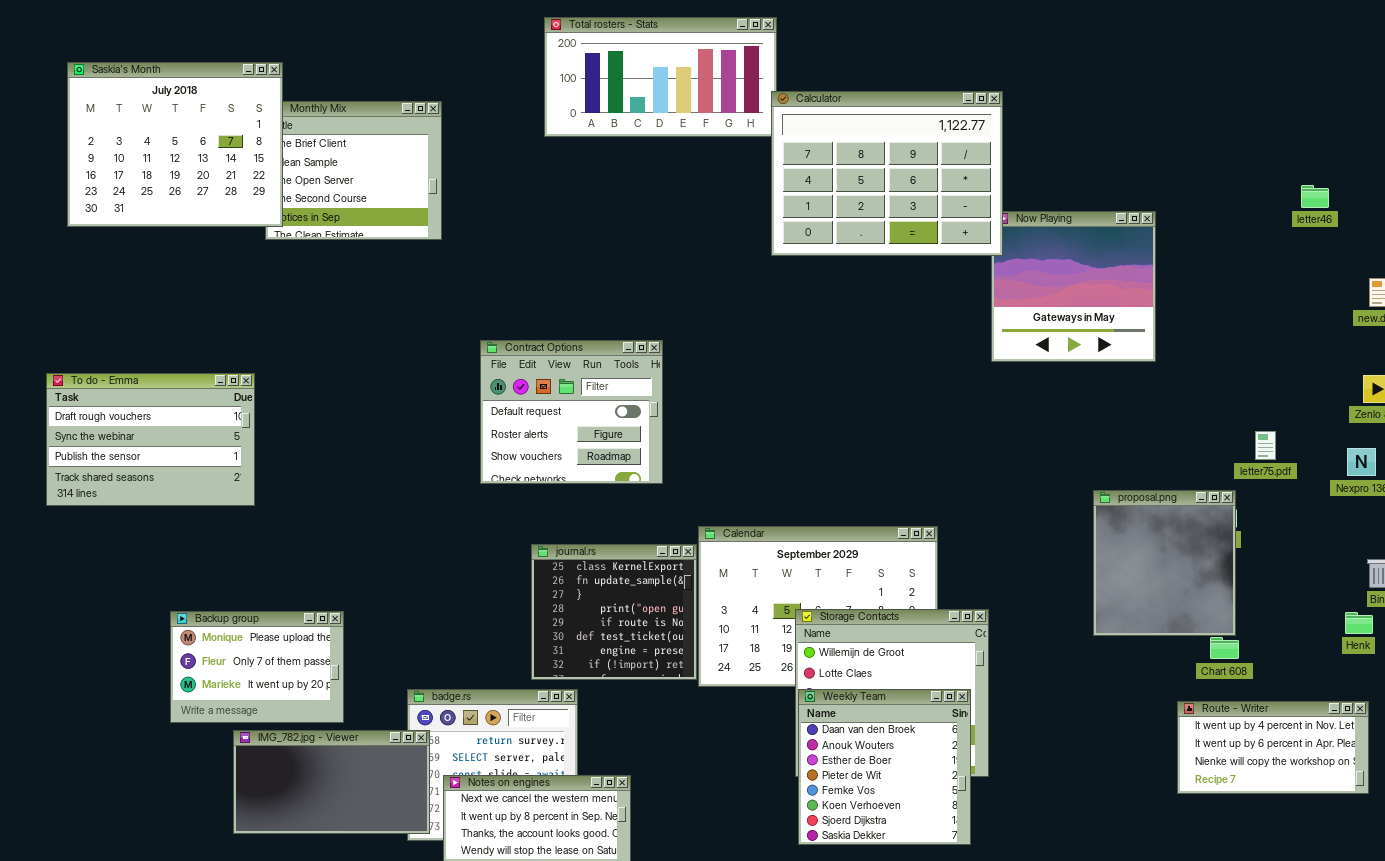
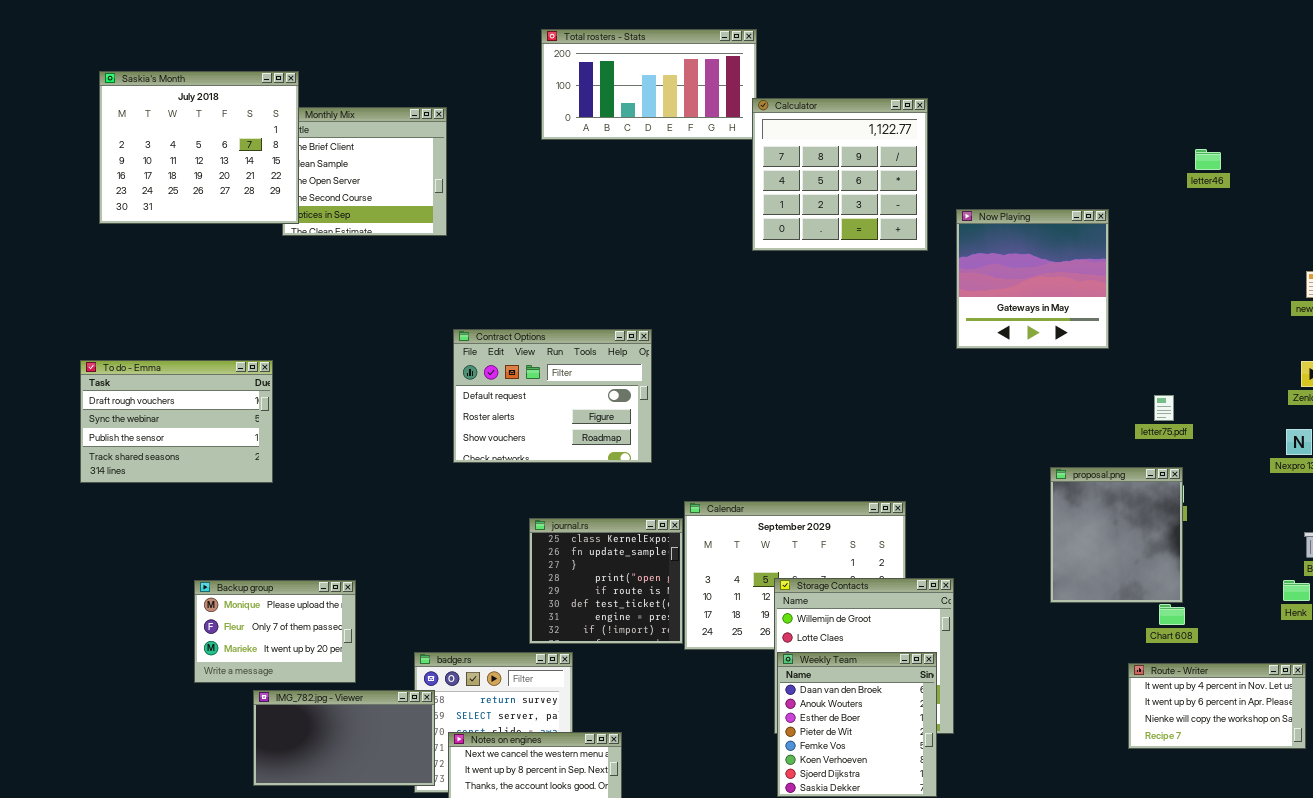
Calculator: [771,91,1003,256] -> [752,98,928,251], resized
letter46: [1301,185,1329,208] -> [1195,149,1221,170], moved
Contract Options: [480,340,663,484] -> [453,329,652,463], resized
letter75.pdf: [1255,431,1276,460] -> [1154,395,1174,421], moved

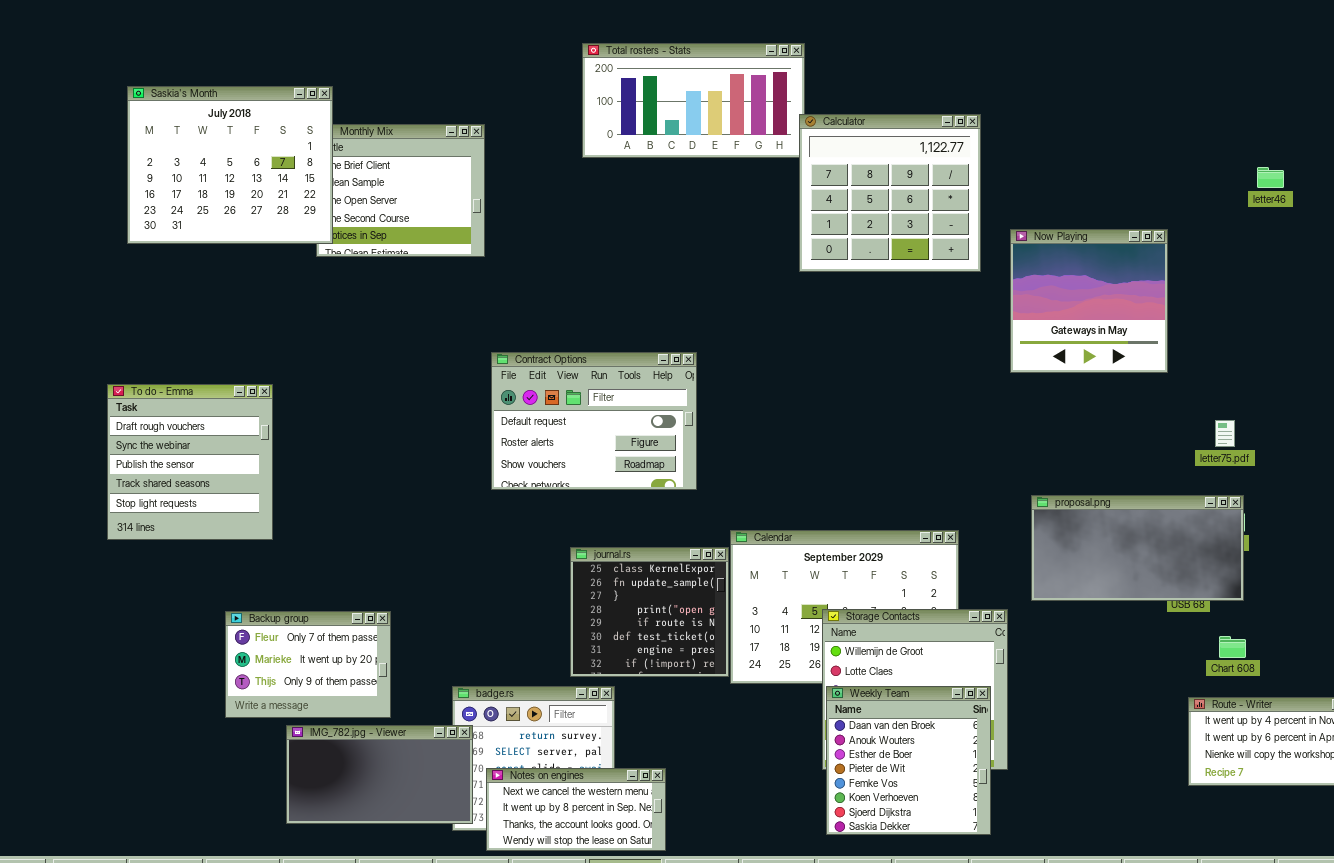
To do - Emma: [80,360,273,483] -> [107,384,273,540], resized
proposal.png: [1050,467,1183,603] -> [1031,495,1244,601], resized
Backup group: [194,580,356,683] -> [225,611,391,718], scrolled down 1 row

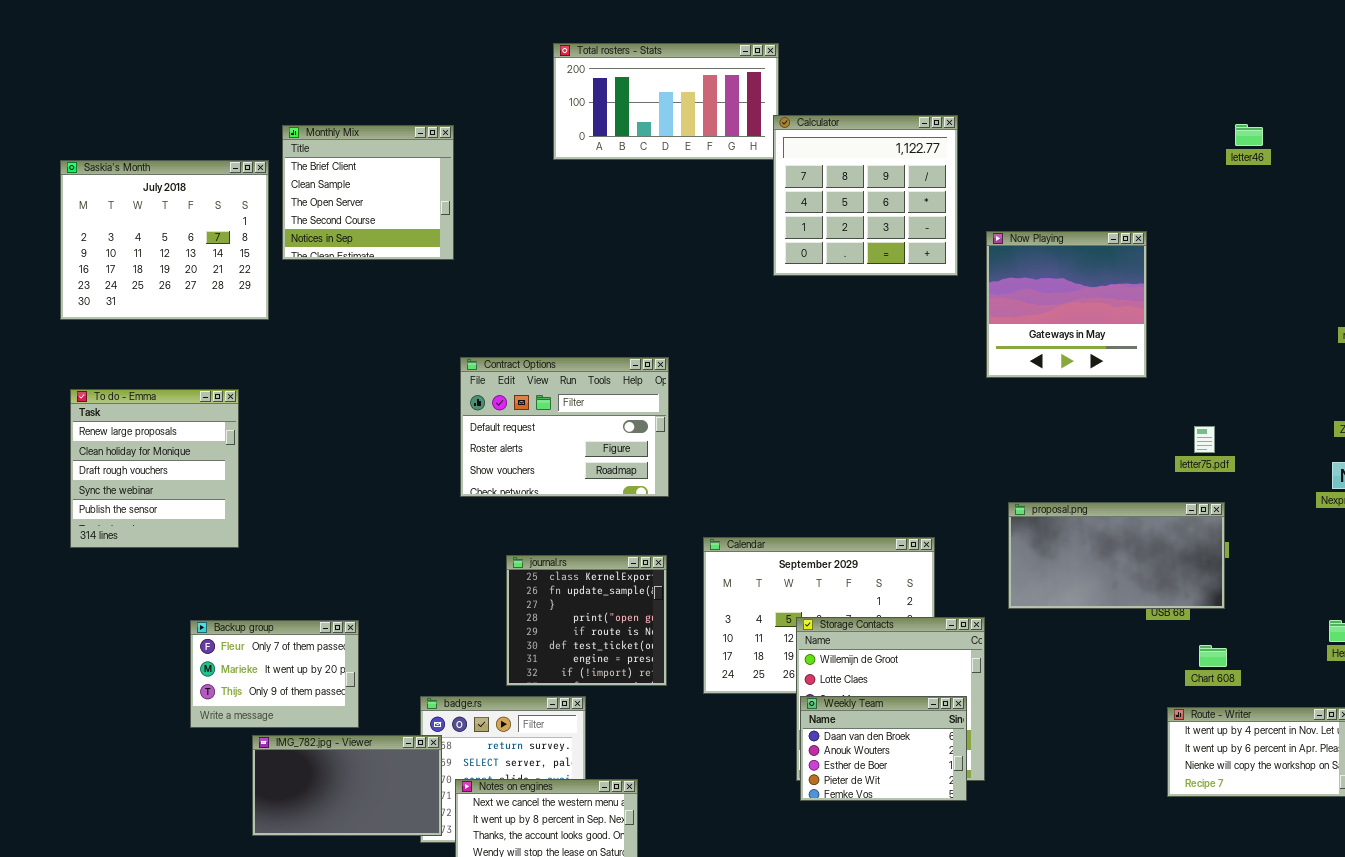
Saskia's Month: [127,86,333,244] -> [60,160,269,320], moved
letter46: [1257,167,1284,188] -> [1235,124,1263,146], moved
To do - Emma: [107,384,273,540] -> [70,389,239,548], scrolled up 2 rows
journal.rs: [570,547,729,677] -> [506,555,667,686], moved
Weekly Team: [826,686,991,835] -> [800,696,967,801], resized

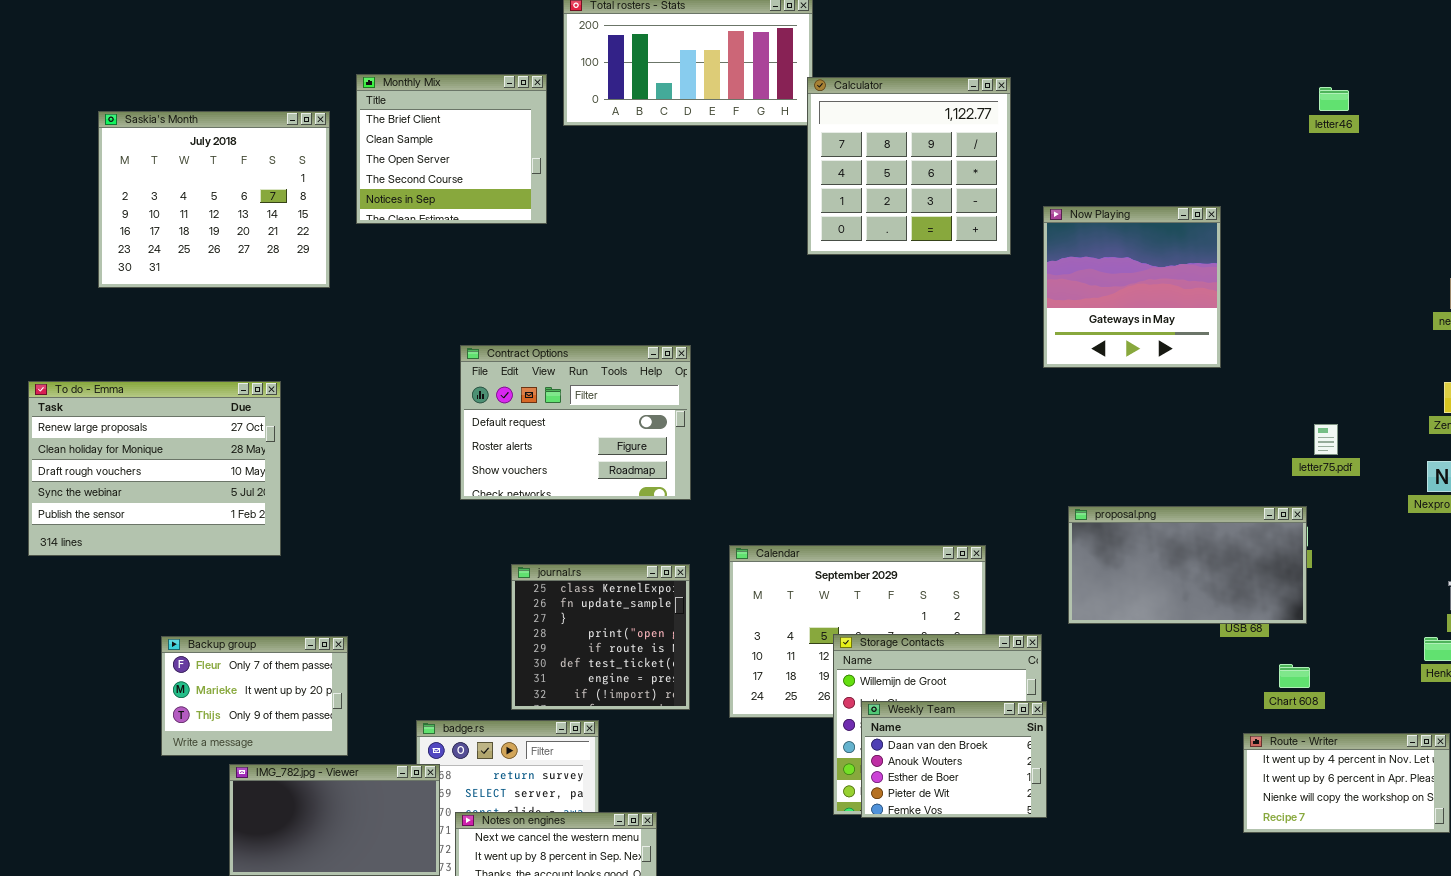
Monthly Mix: [282,125,454,260] -> [356,74,547,224], moved
Saskia's Month: [60,160,269,320] -> [98,111,330,288], moved
To do - Emma: [70,389,239,548] -> [28,381,281,556], resized
letter75.pdf: [1194,426,1215,453] -> [1314,424,1338,455], moved
Weekly Team: [800,696,967,801] -> [861,701,1047,818], moved

